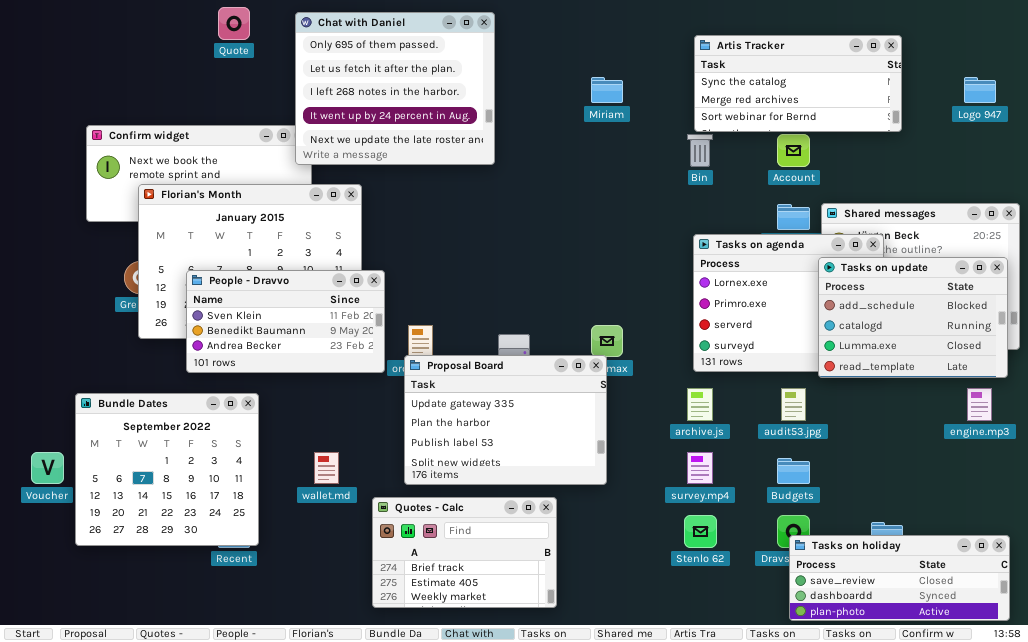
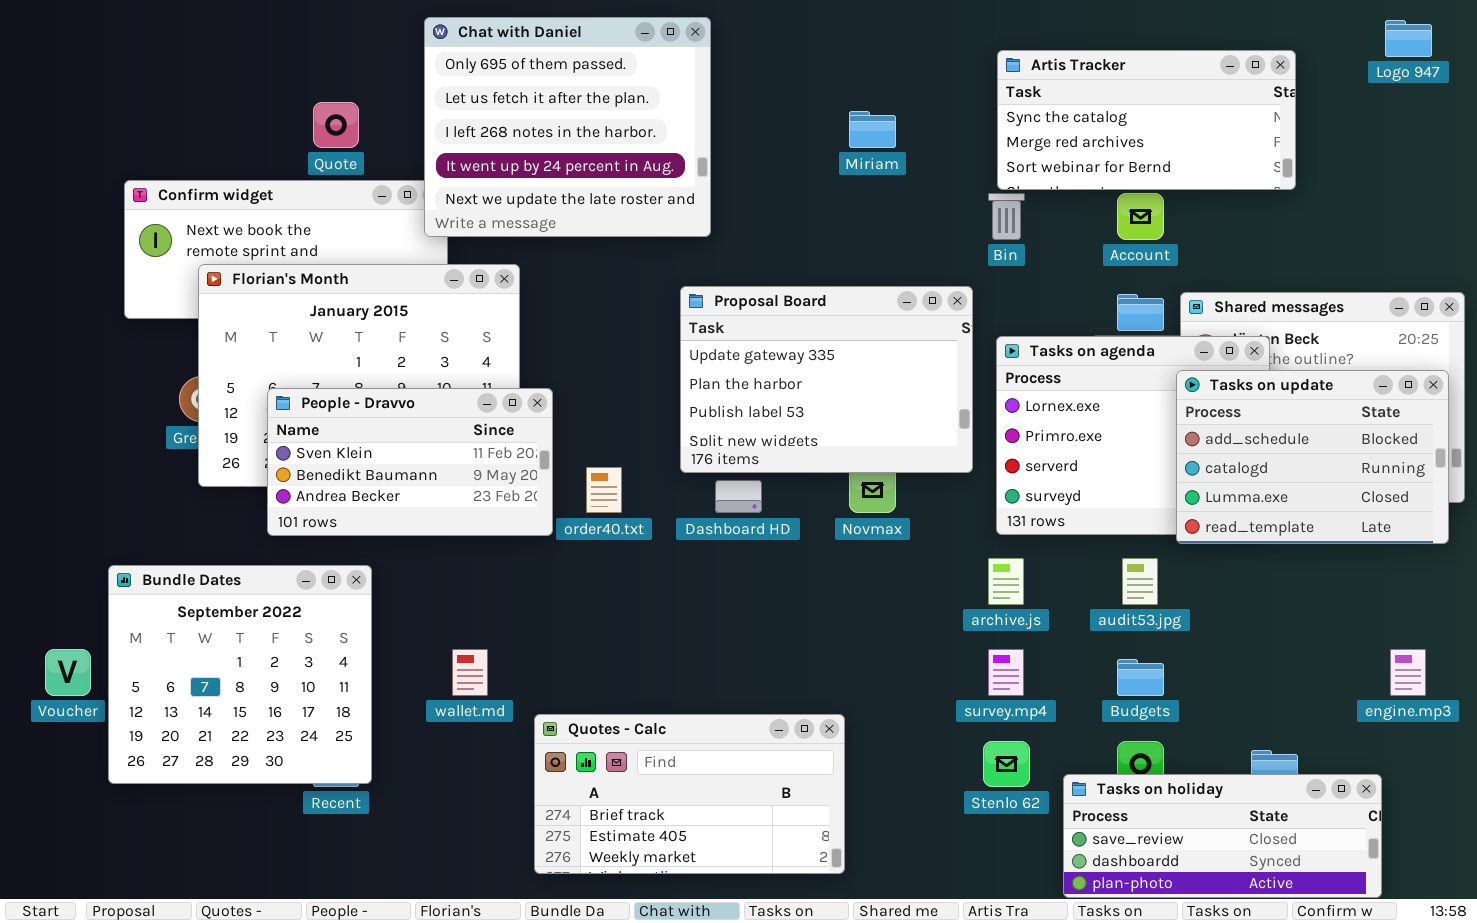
Quote: [218,7,250,40] -> [313,102,359,148], moved
Logo 947: [964,77,996,103] -> [1385,20,1432,57], moved
Proposal Board: [404,355,607,485] -> [680,286,973,473], moved
engine.mp3: [967,388,992,421] -> [1390,649,1426,696], moved
Quotes - Calc: [372,497,557,608] -> [534,714,845,874], resized
Tasks on holiday: [789,535,1010,621] -> [1063,774,1382,898], moved

